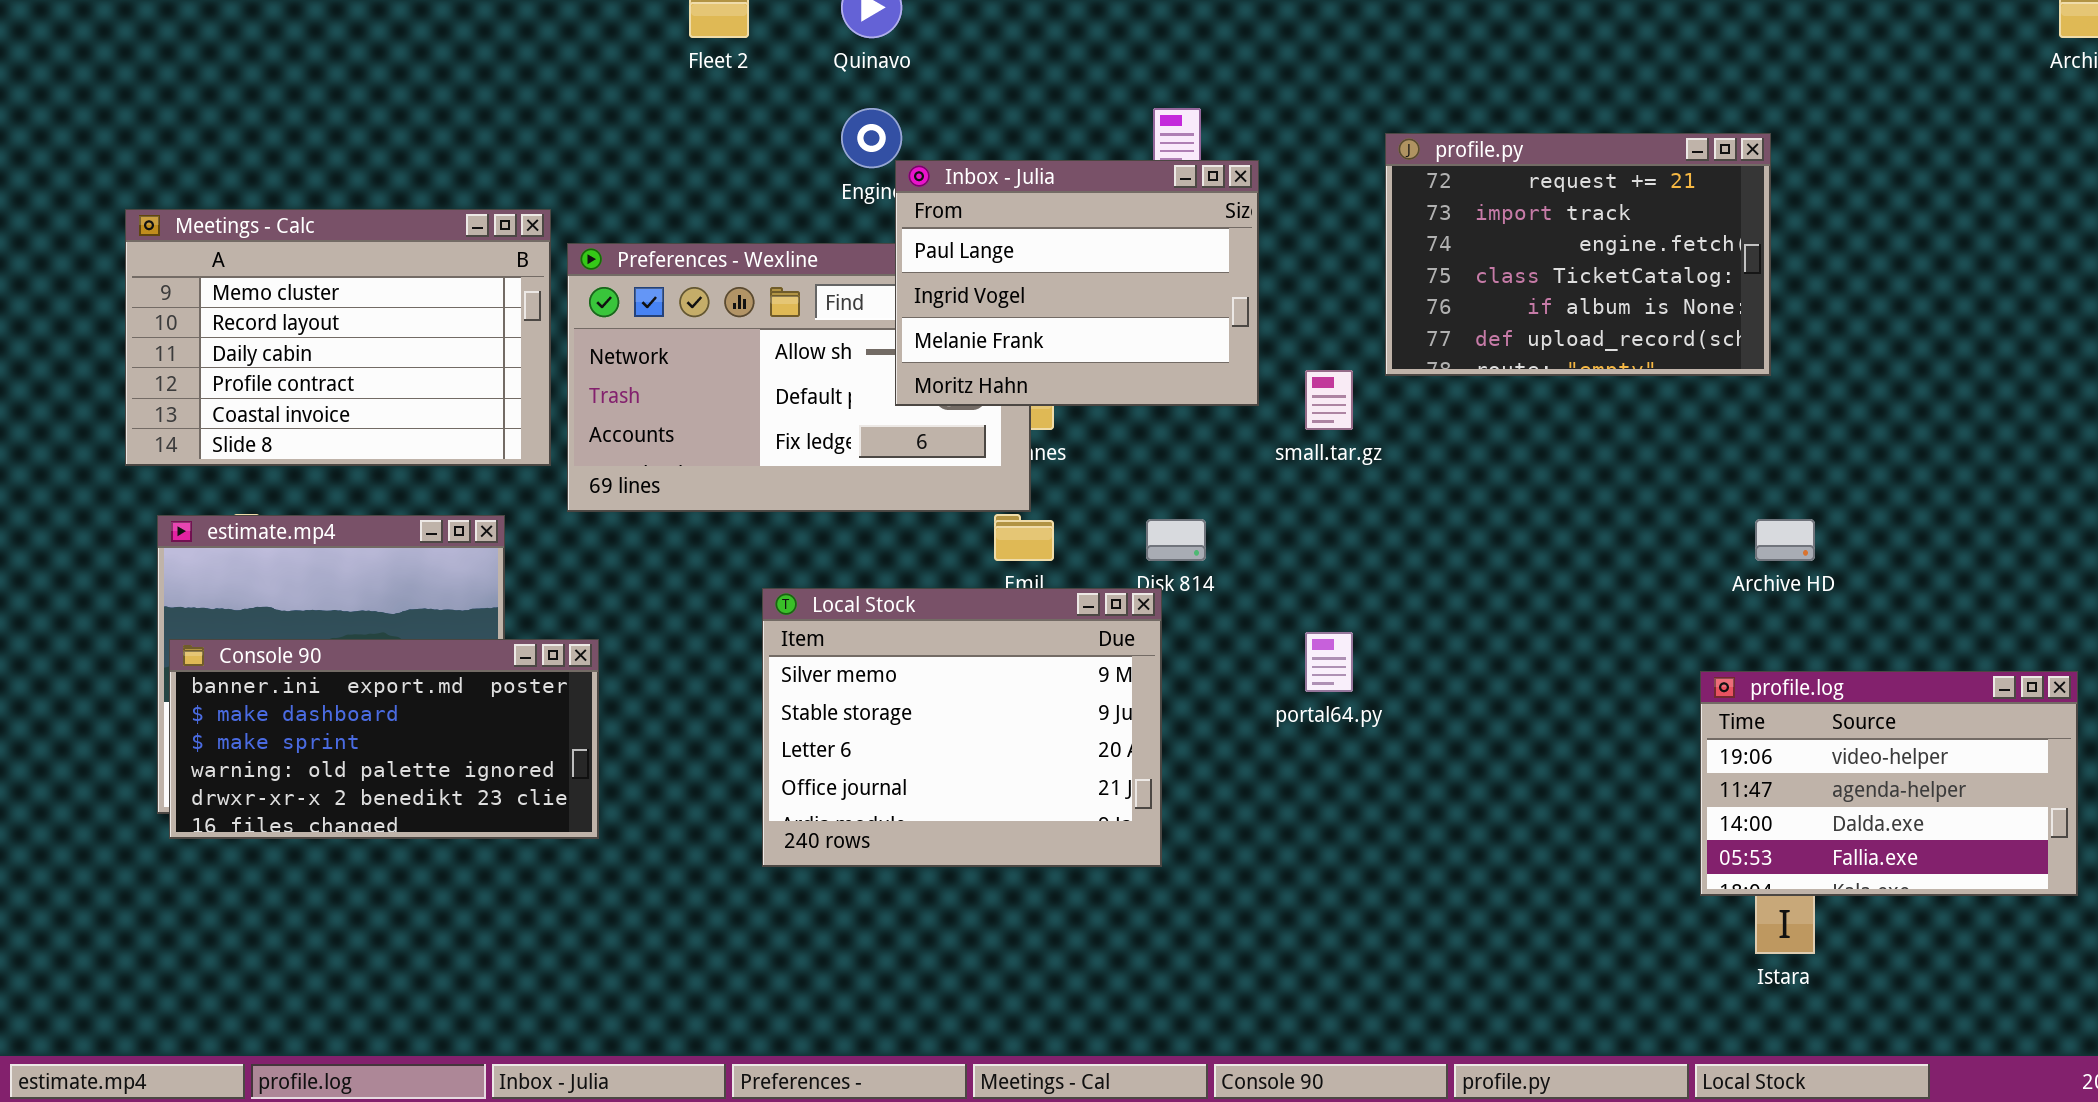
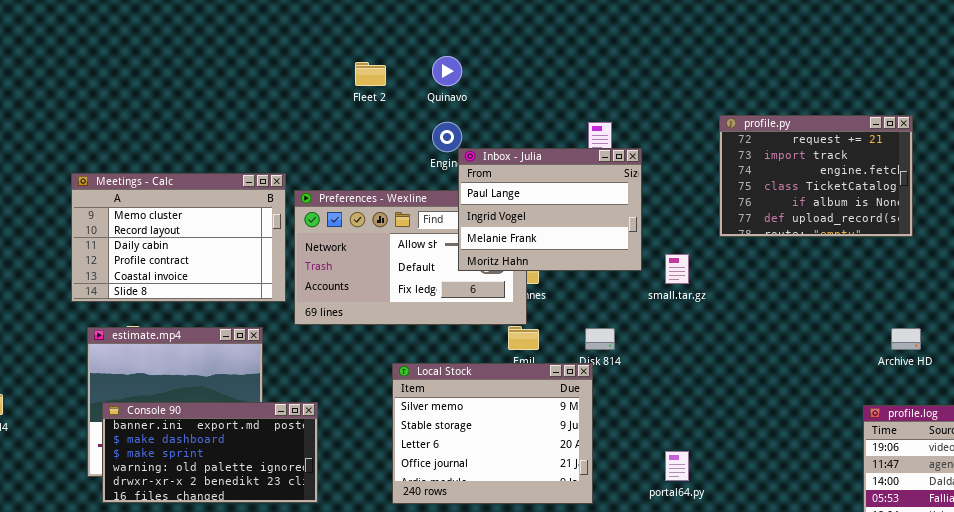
profile.py: [1385,133,1771,376] -> [719,115,913,237], moved
portal64.py: [1305,632,1353,692] -> [665,451,689,481], moved
Console 90: [169,639,599,839] -> [102,402,318,503], moved

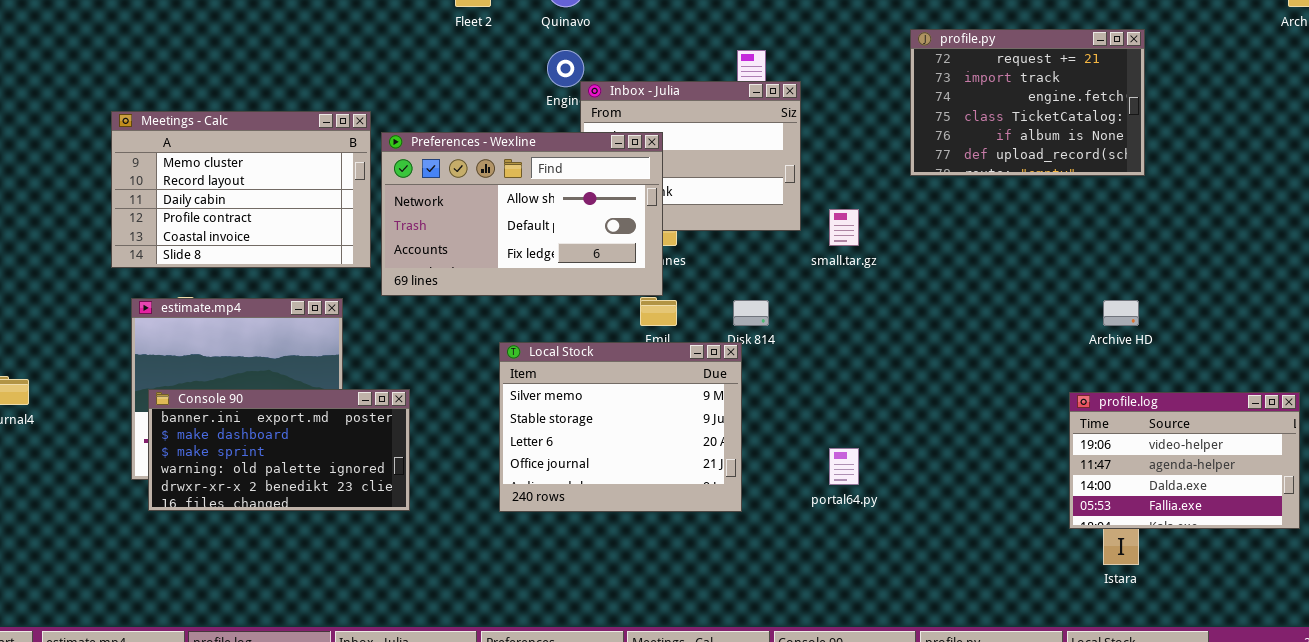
profile.py: [719,115,913,237] -> [910,29,1145,176], moved
Preferences - Wexline: [294,190,527,325] -> [381,132,663,296], raised

